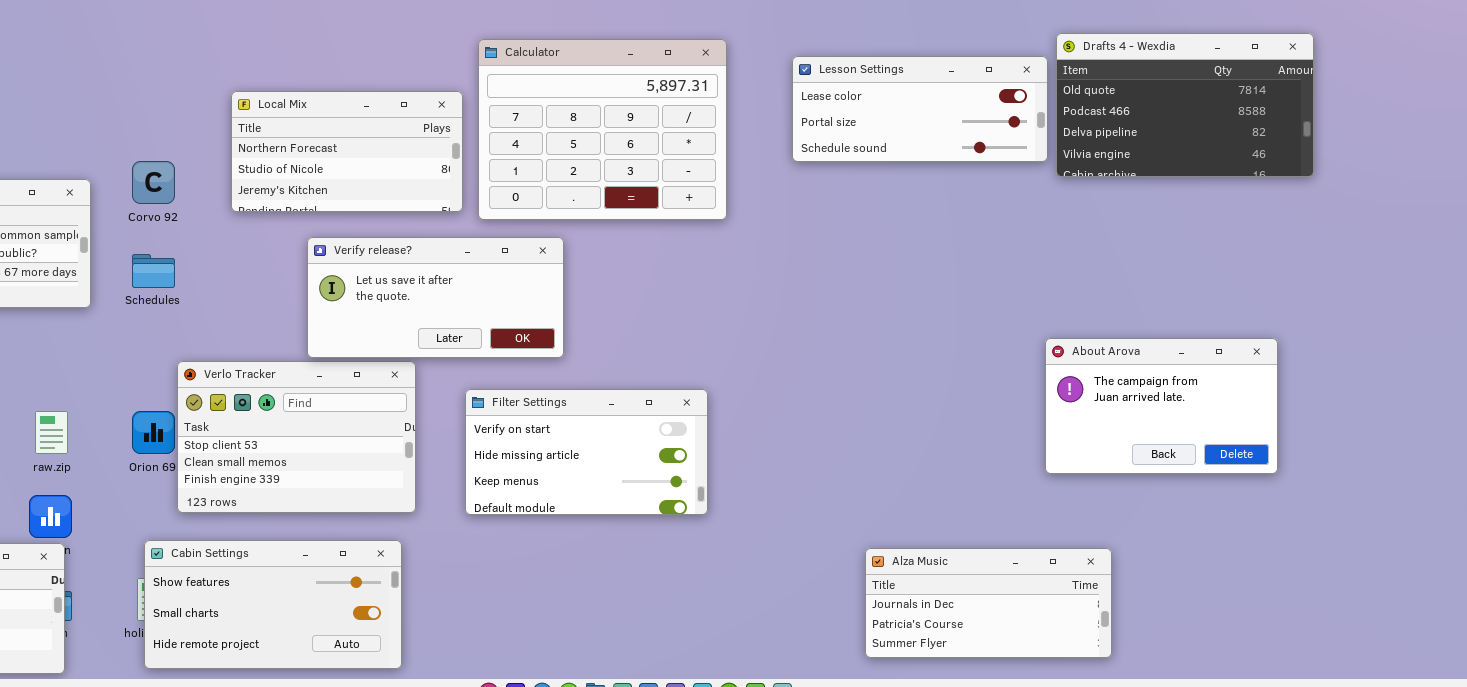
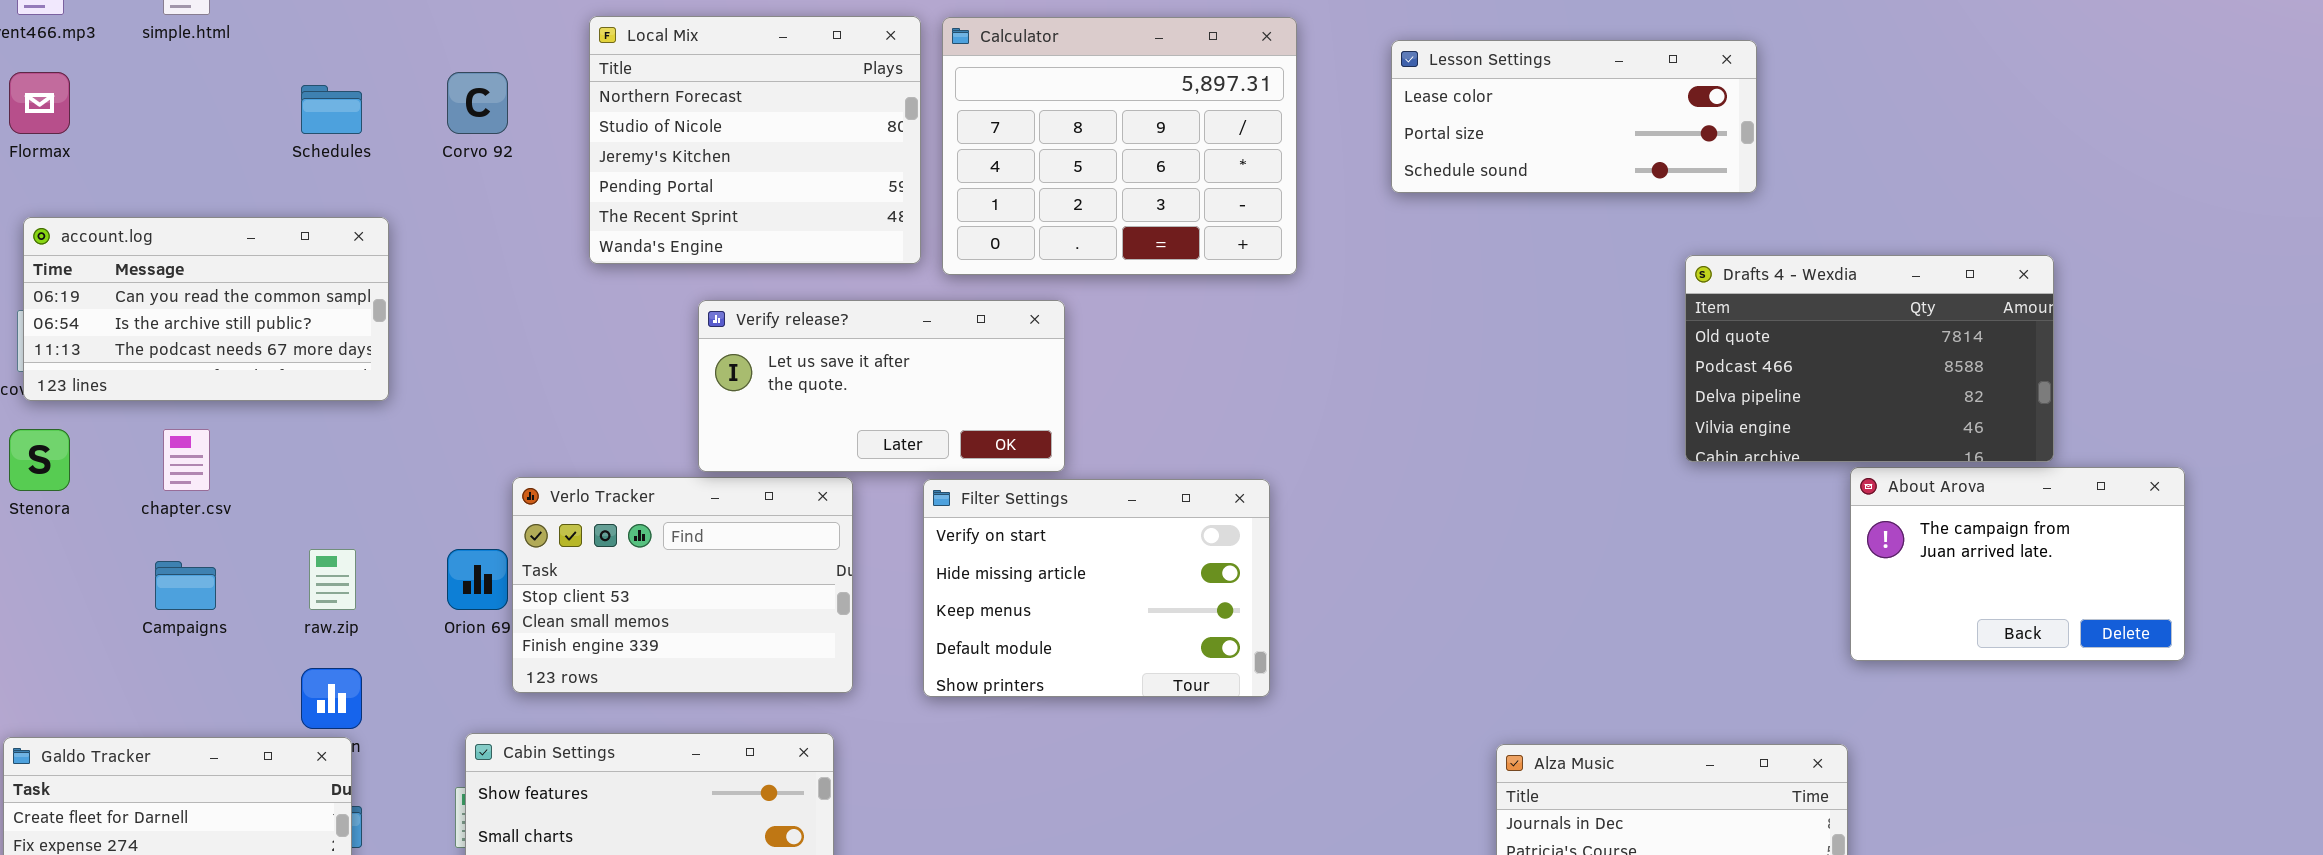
Drafts 4 - Wexdia: [1056,33,1314,177] -> [1685,255,2054,462], moved
Local Mix: [231,91,463,212] -> [589,16,921,264], resized
Corvo 92: [132,161,175,204] -> [447,72,508,134], moved
Schedules: [132,254,175,288] -> [301,85,362,134], moved
About Arova: [1045,338,1278,474] -> [1850,467,2185,661], moved
Filter Settings: [465,389,708,515] -> [923,479,1270,697], resized

